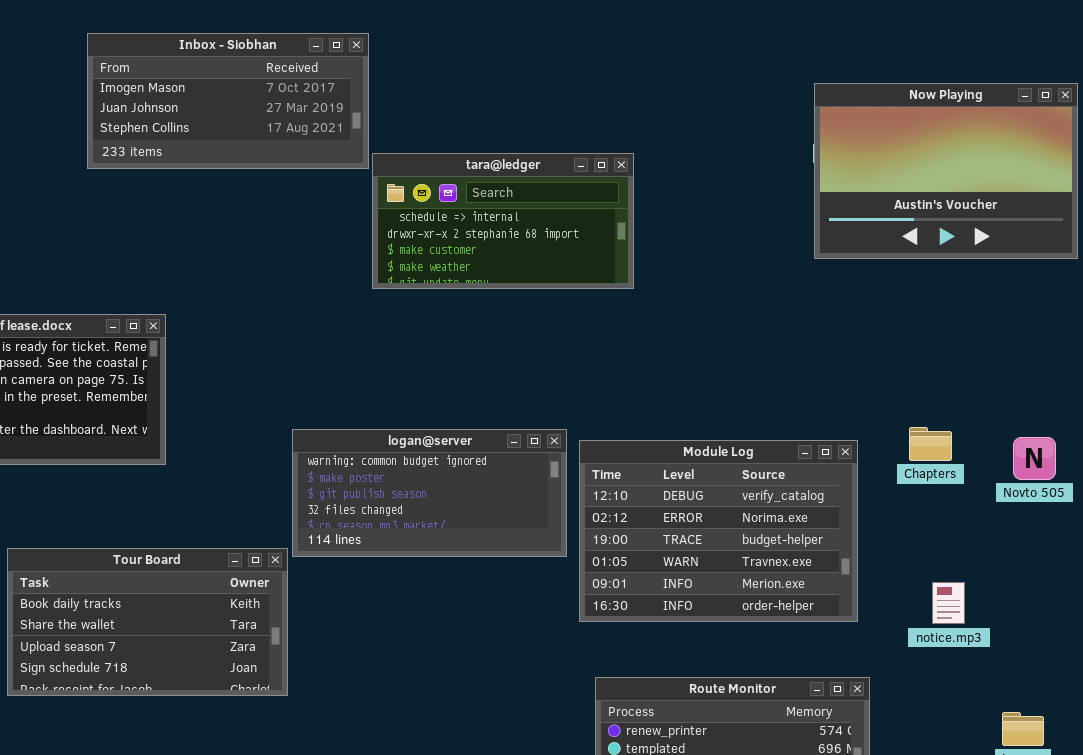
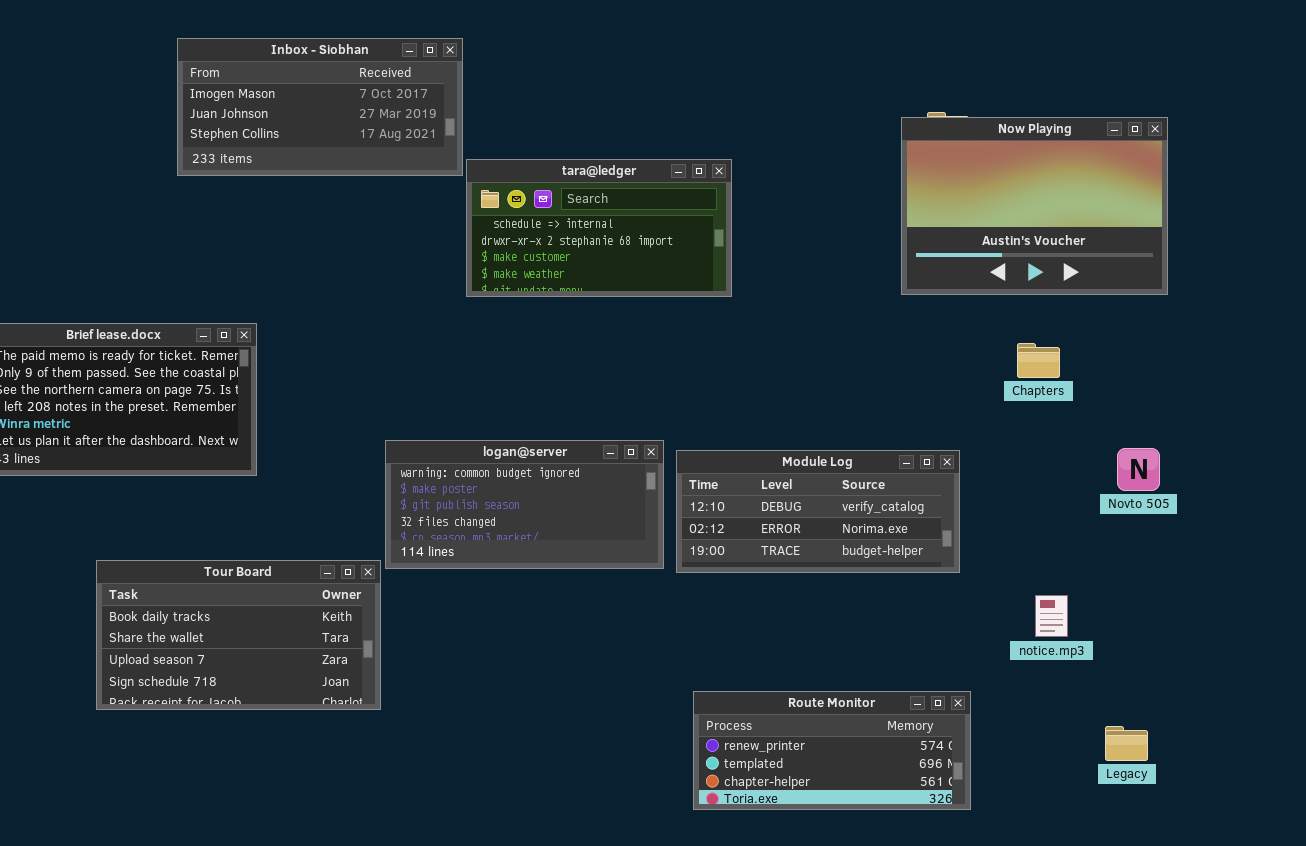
Now Playing: [814,83,1078,259] -> [901,117,1168,295], moved
Chapters: [909,427,952,461] -> [1017,343,1060,378], moved
Module Log: [579,440,858,622] -> [676,450,960,573], resized

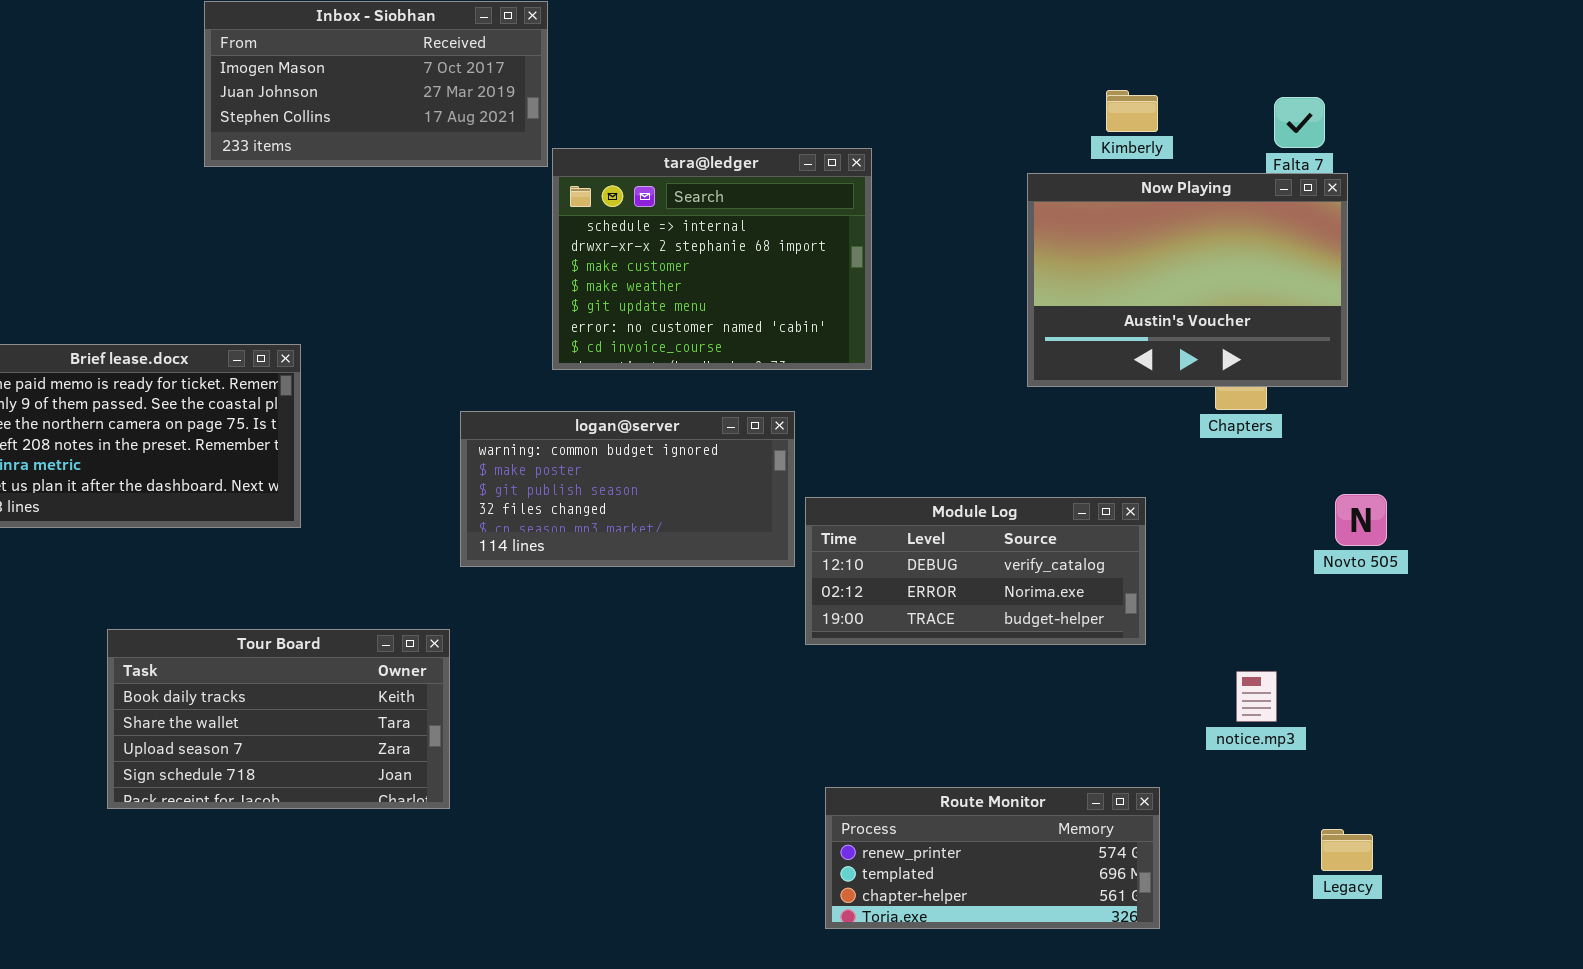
Now Playing: [901,117,1168,295] -> [1027,173,1348,387], moved
tara@ledger: [466,159,732,297] -> [552,148,872,370], resized
logan@server: [385,440,664,569] -> [460,411,795,567], moved

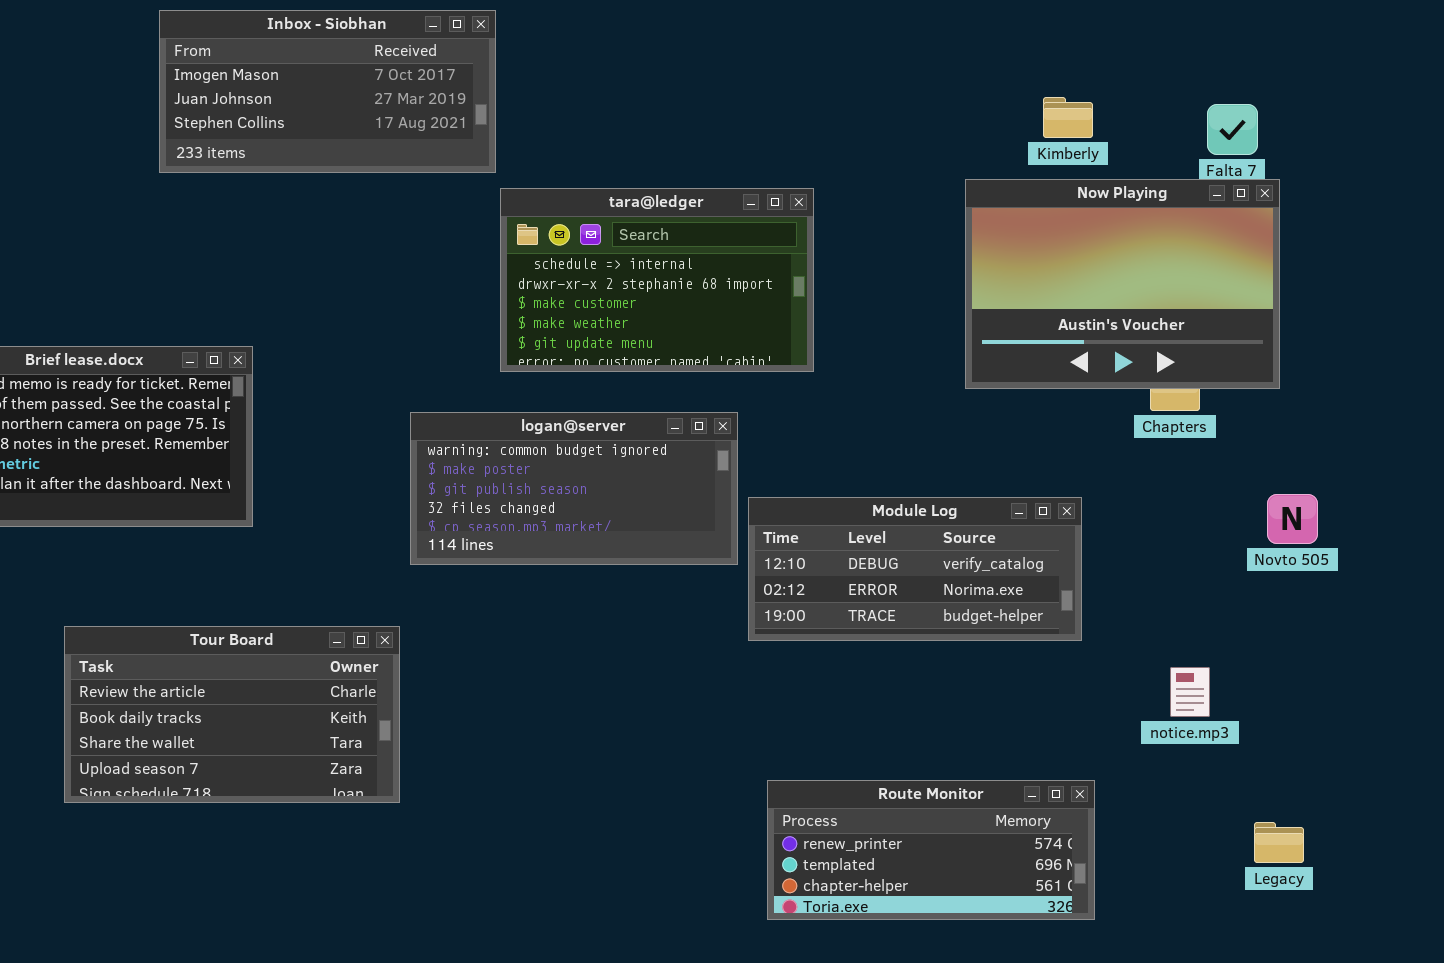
tara@ledger: [552,148,872,370] -> [500,188,814,372], resized
Tour Board: [107,629,450,809] -> [64,626,400,803], scrolled up 1 row

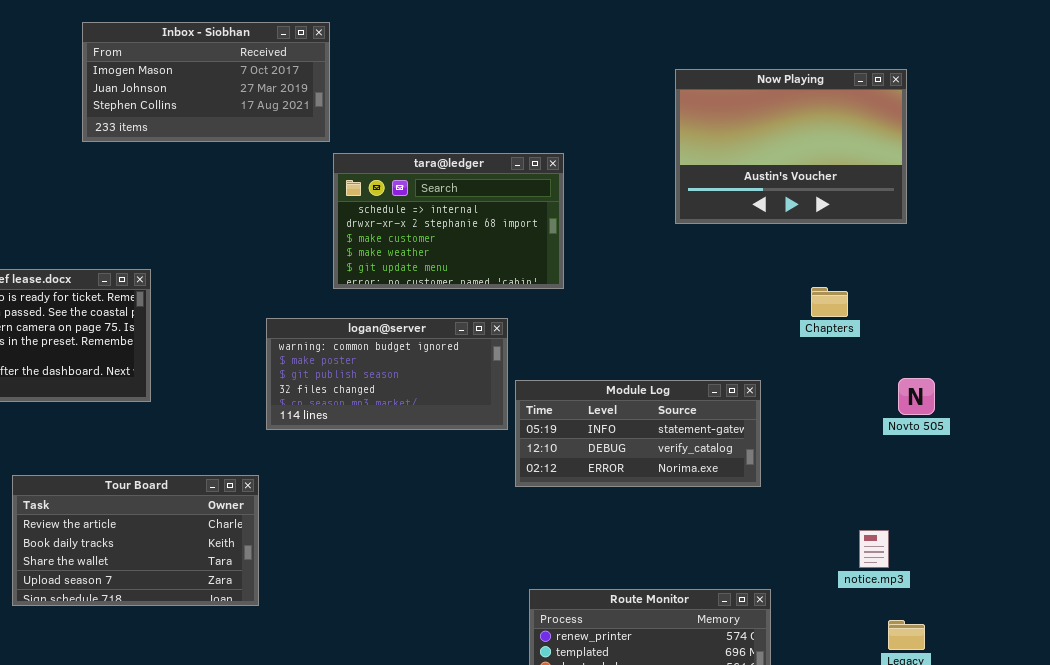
Now Playing: [965,179,1280,389] -> [675,69,907,224], moved
Module Log: [748,497,1082,641] -> [515,380,761,487], scrolled up 1 row
notice.mp3: [1170,667,1210,717] -> [859,530,889,568], moved

